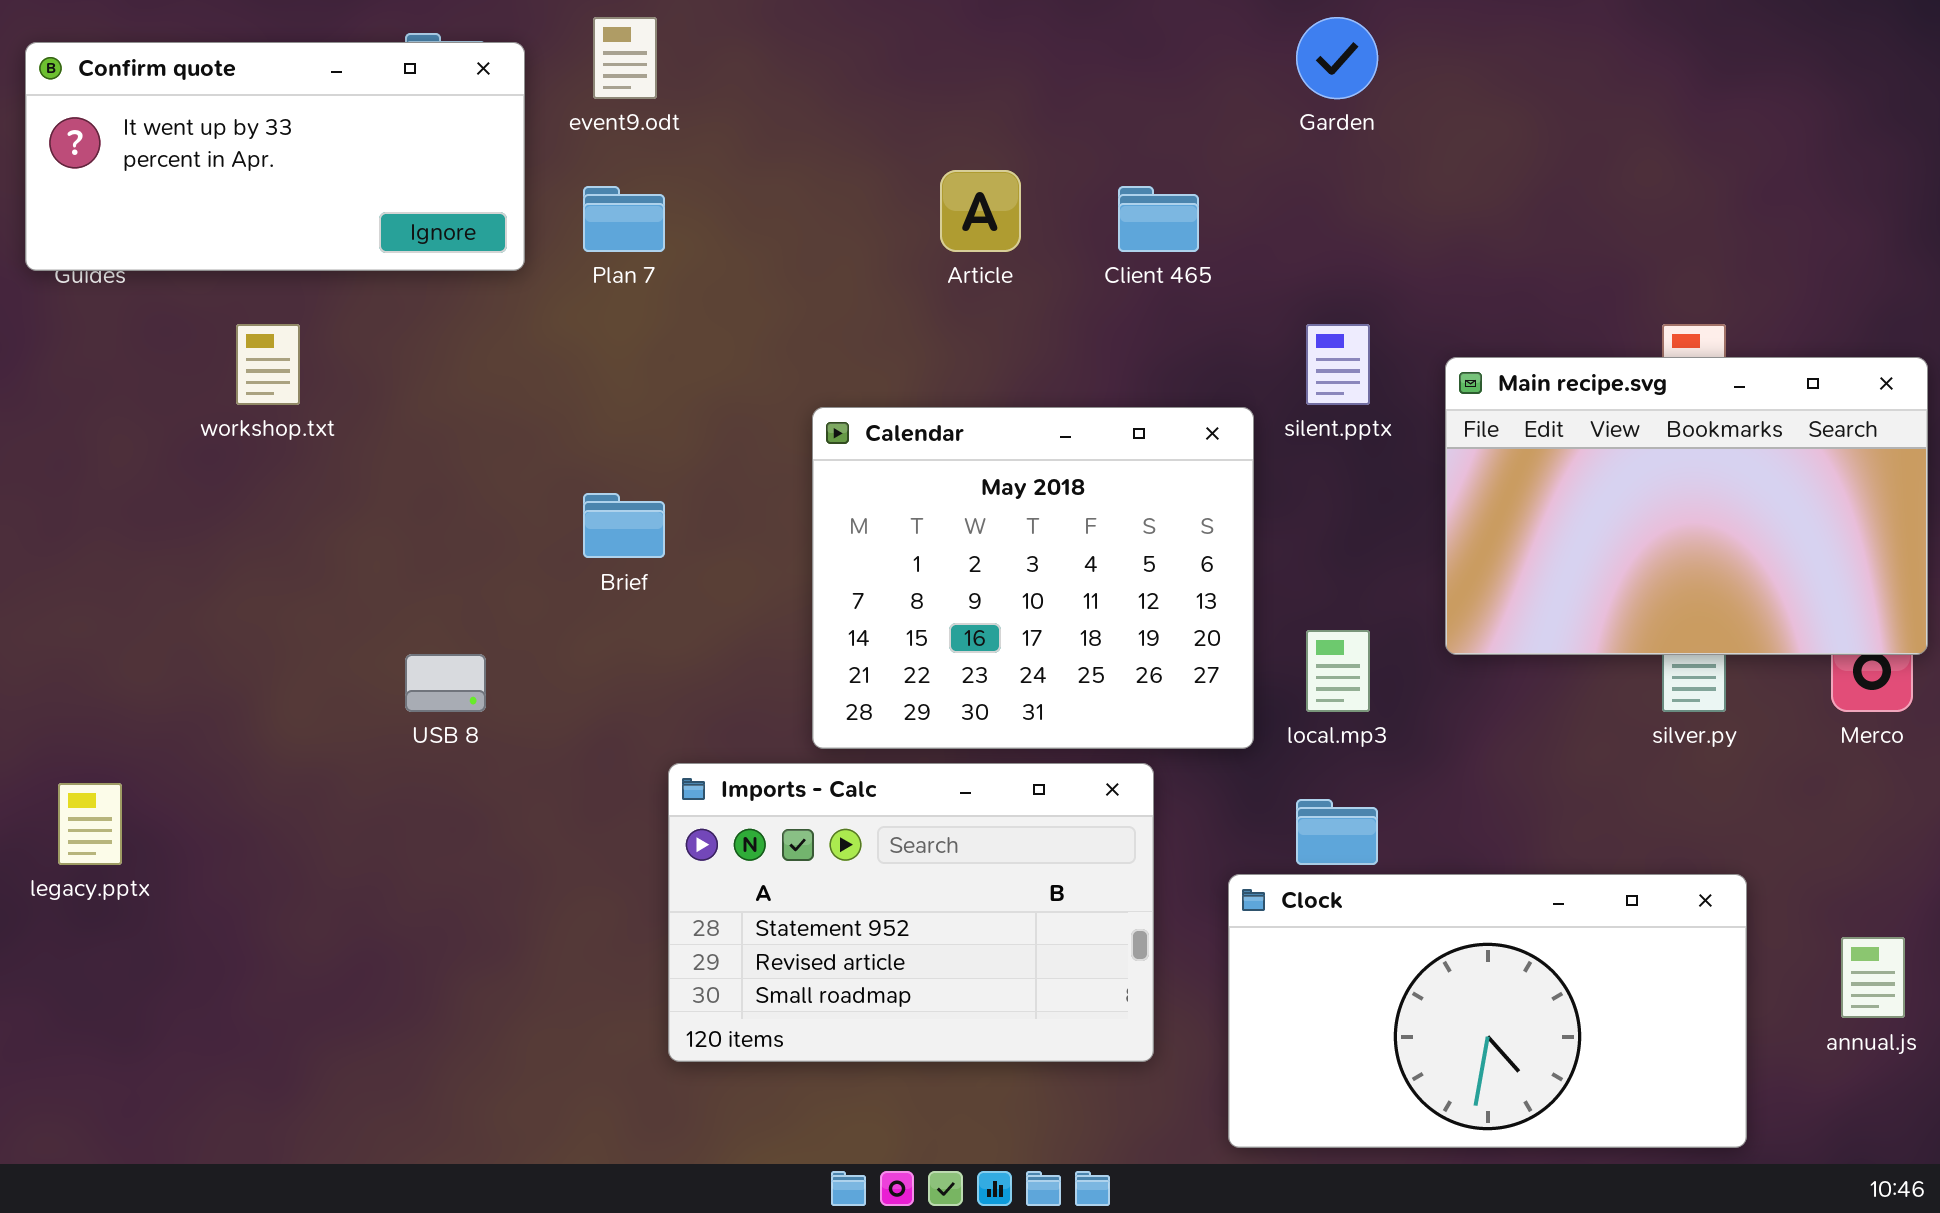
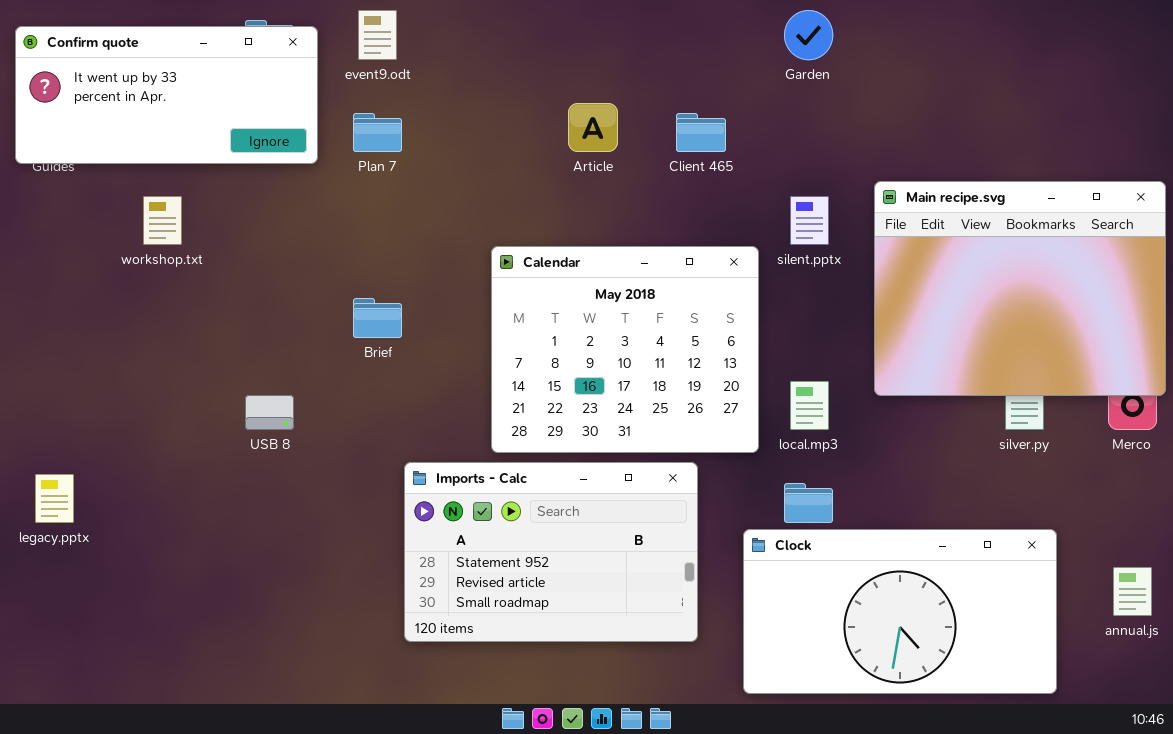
Main recipe.svg: [1445,357,1928,655] -> [874,181,1166,396], resized

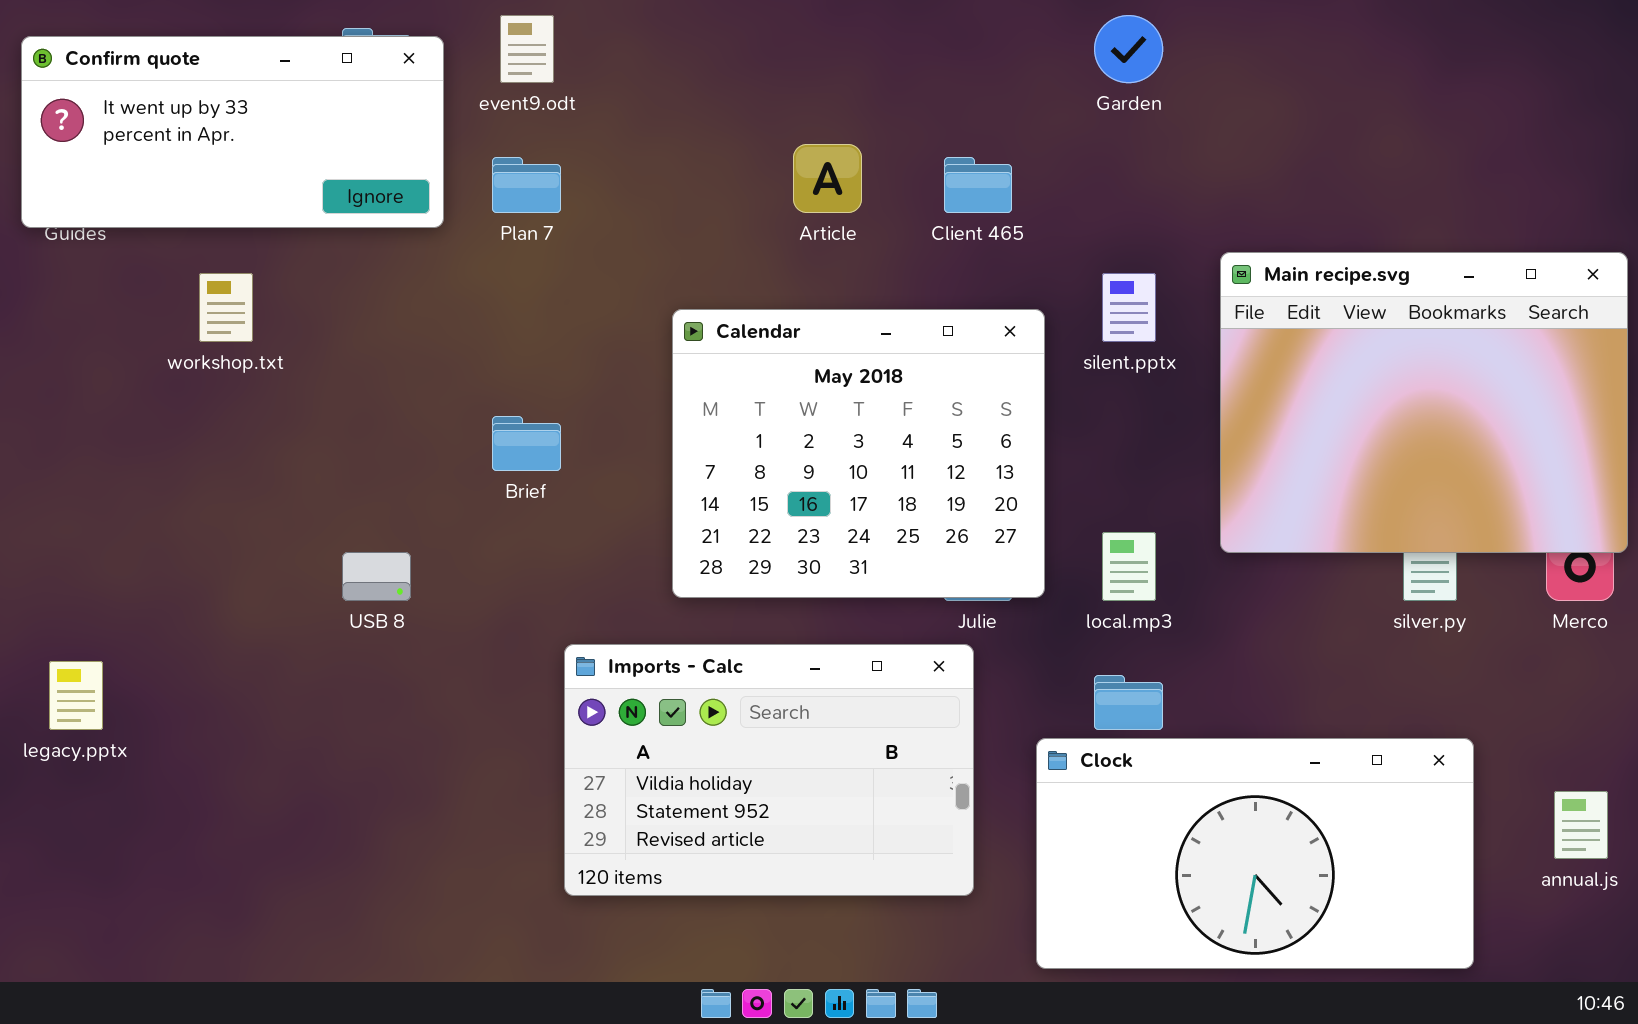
Calendar: [491,246,759,453] -> [672,309,1045,598], moved
Imports - Calc: [404,462,698,642] -> [564,644,974,896], scrolled up 1 row

